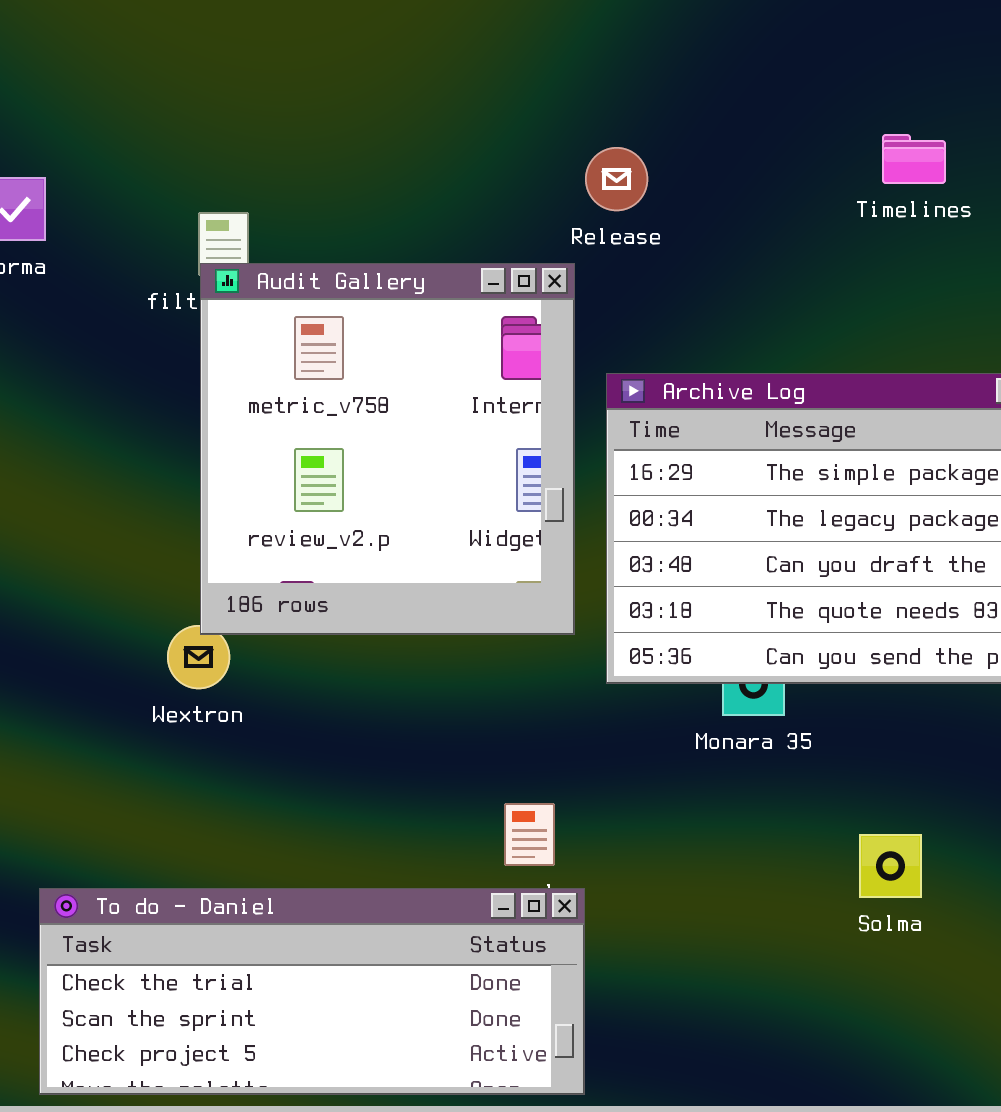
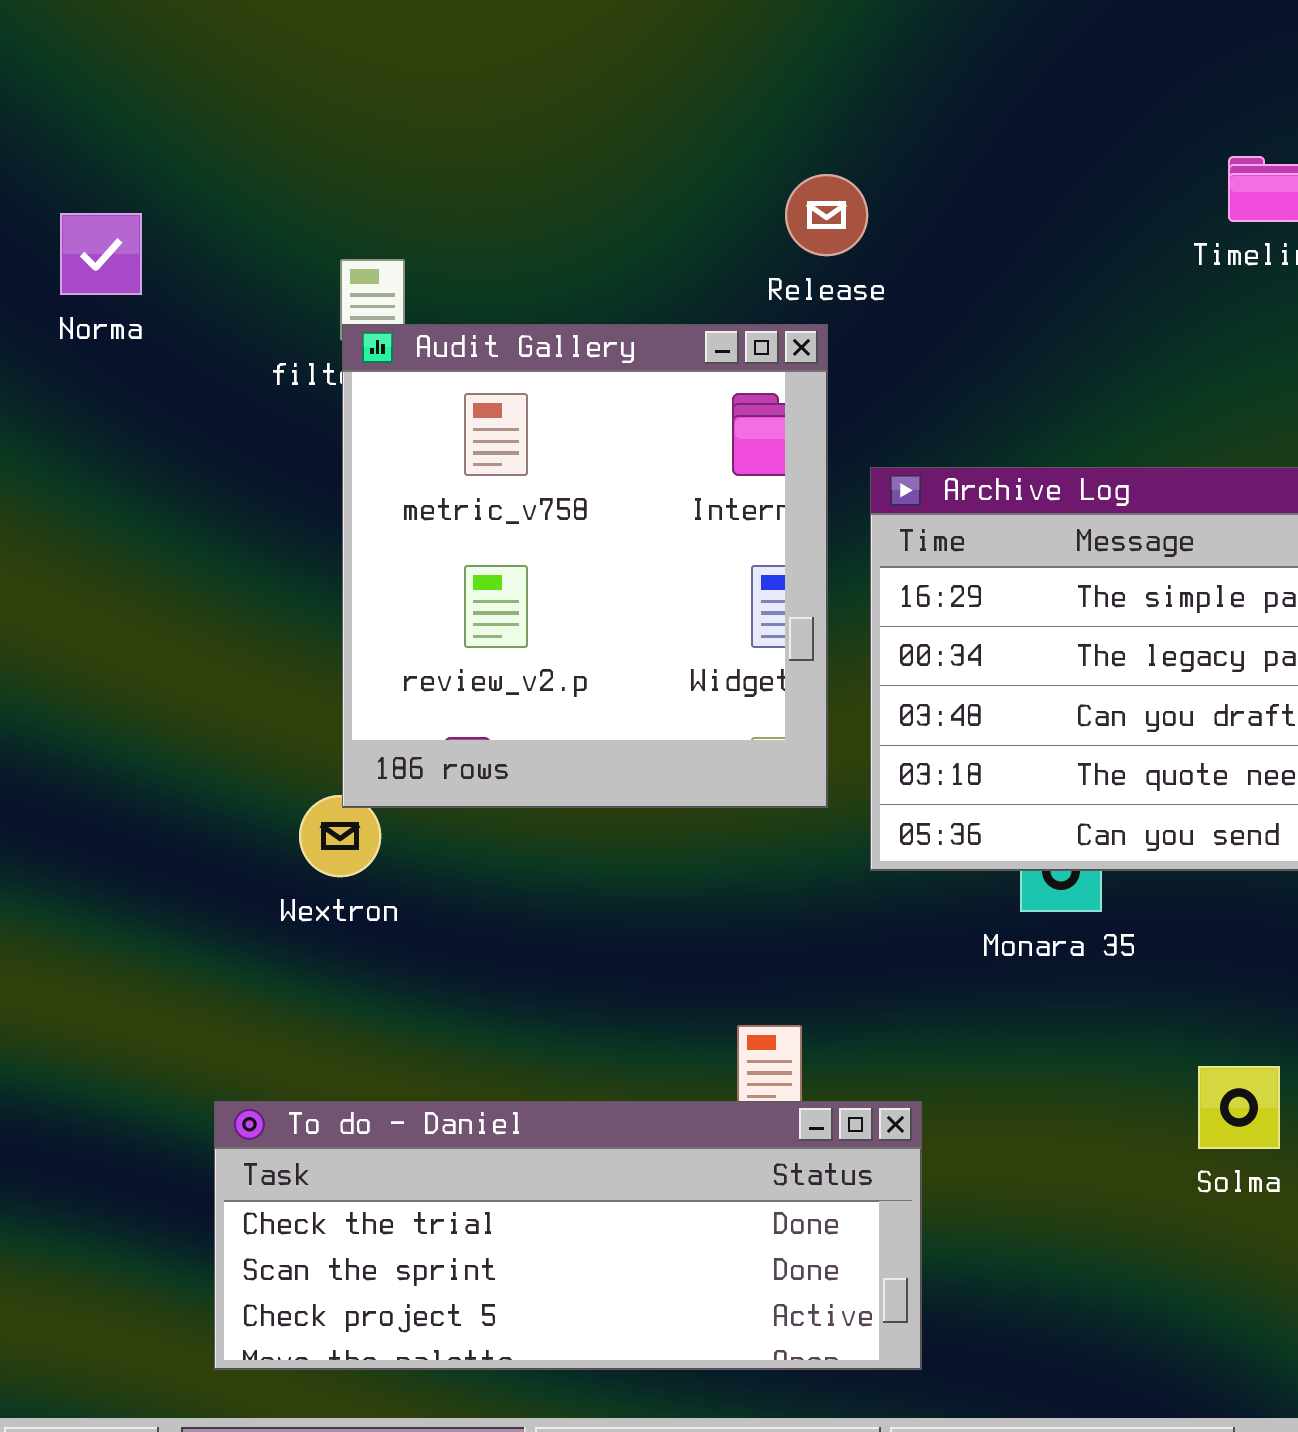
Release: [585,147,648,211] -> [785,174,868,256], moved
To do - Daniel: [39,888,585,1095] -> [214,1101,922,1370], moved

